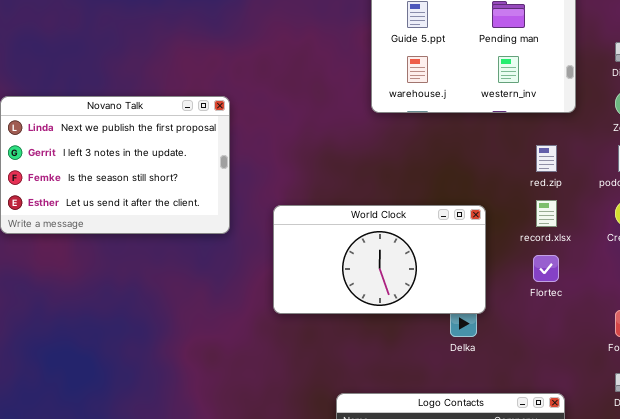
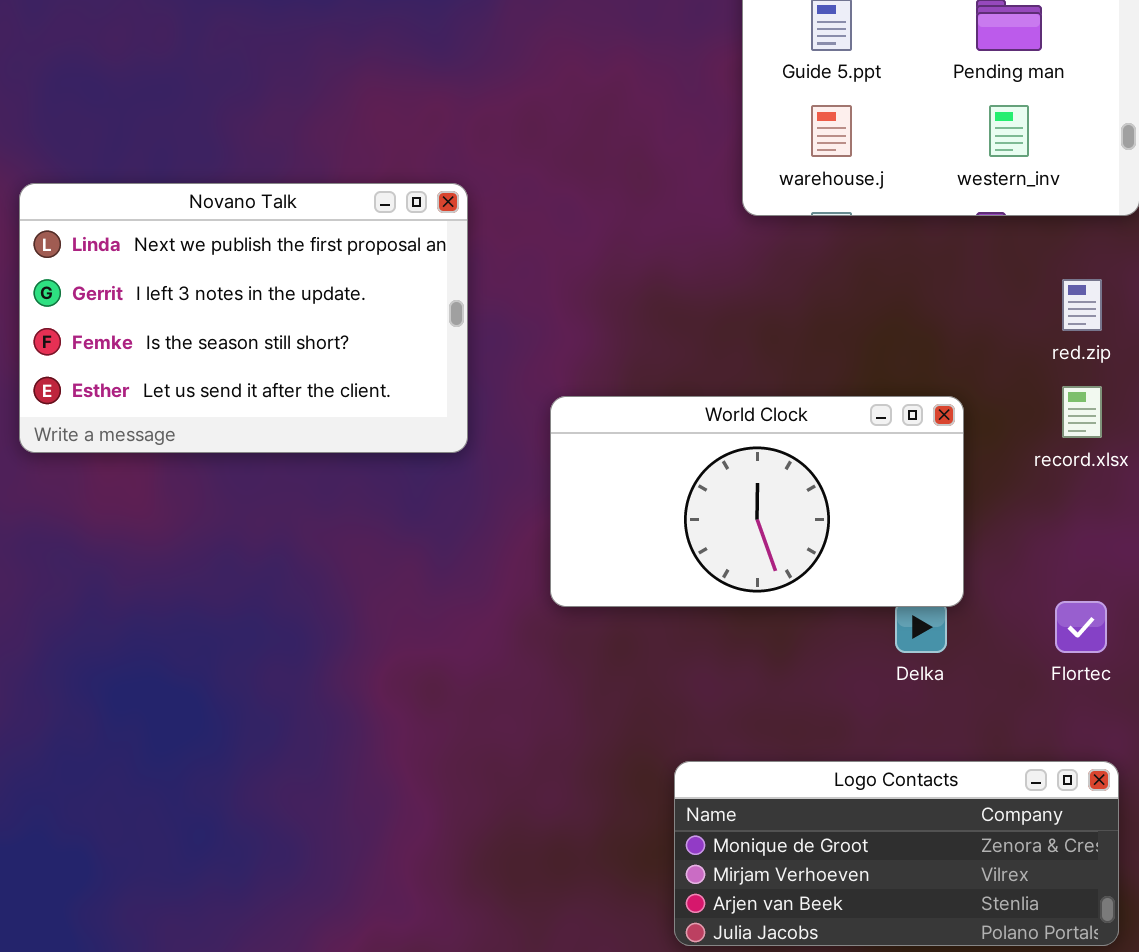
Flortec: [533,255,559,282] -> [1055,601,1107,653], moved

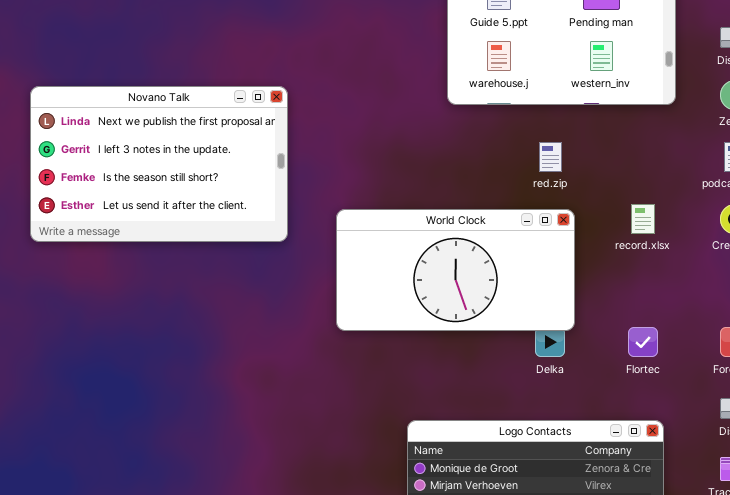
red.zip: [1062,279,1102,331] -> [539,142,562,172], moved

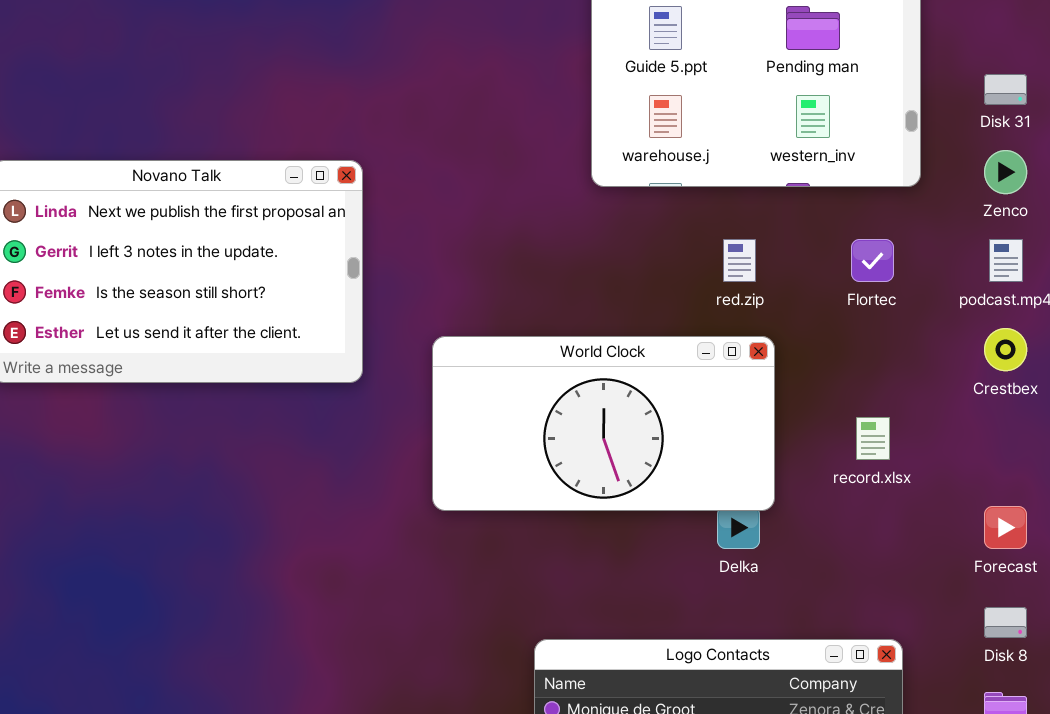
record.xlsx: [631,204,655,234] -> [856,417,890,460], moved
Flortec: [628,327,658,357] -> [851,239,894,282], moved

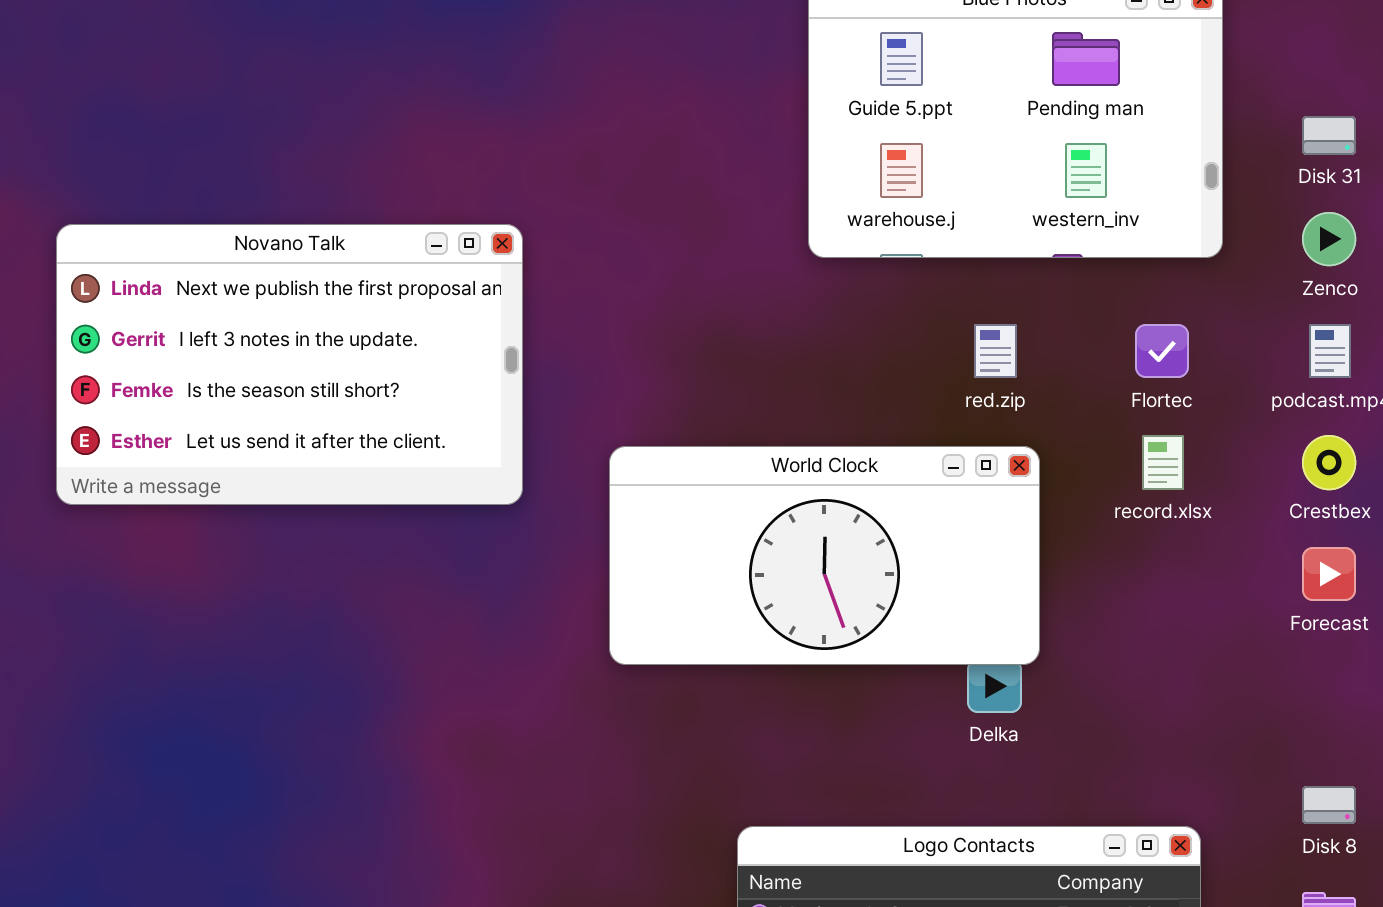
record.xlsx: [856,417,890,460] -> [1142,435,1184,490], moved
Forecast: [984,506,1027,549] -> [1302,547,1356,601], moved

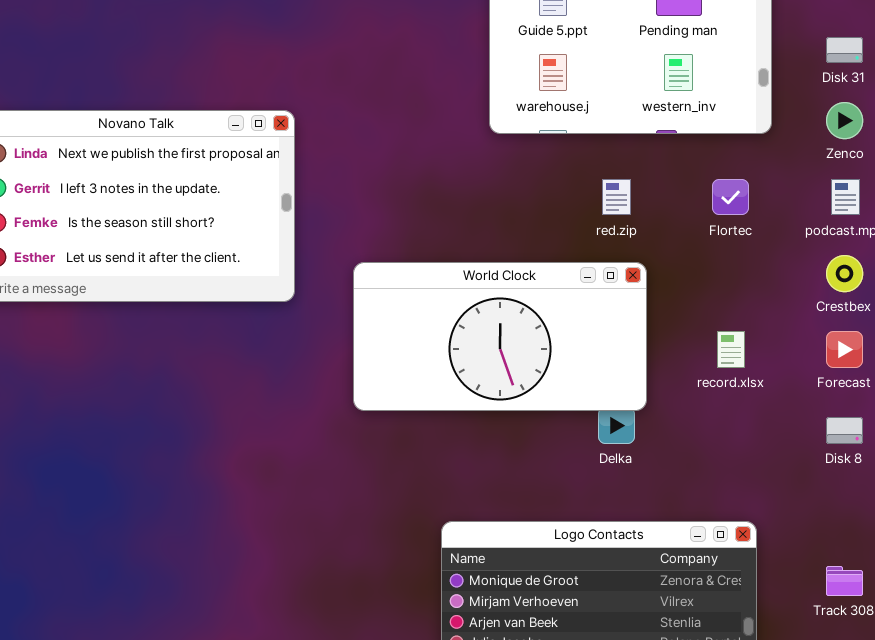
record.xlsx: [1142,435,1184,490] -> [717,331,745,368], moved
Disk 8: [1302,786,1356,824] -> [826,417,863,444], moved

